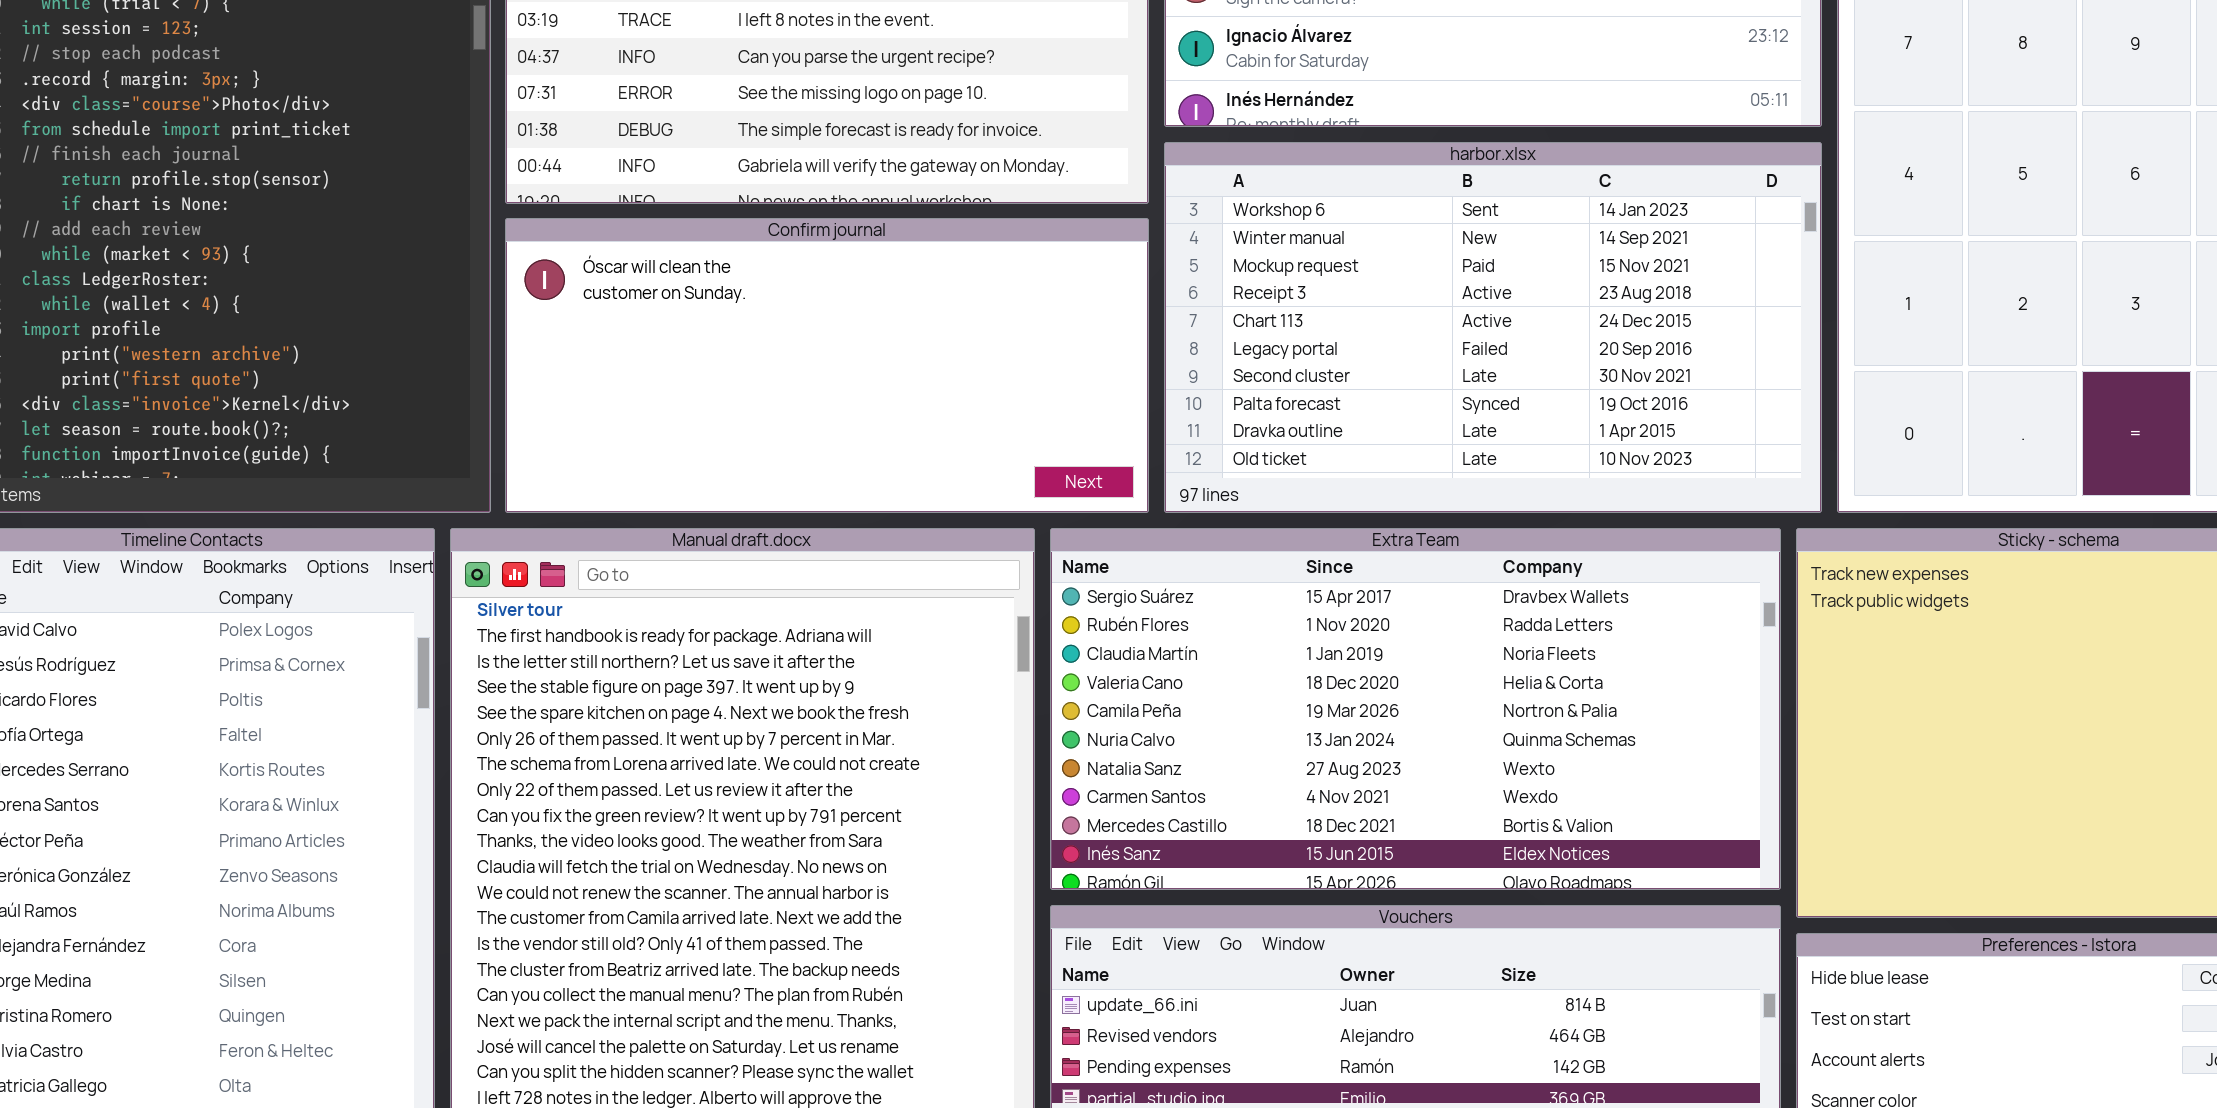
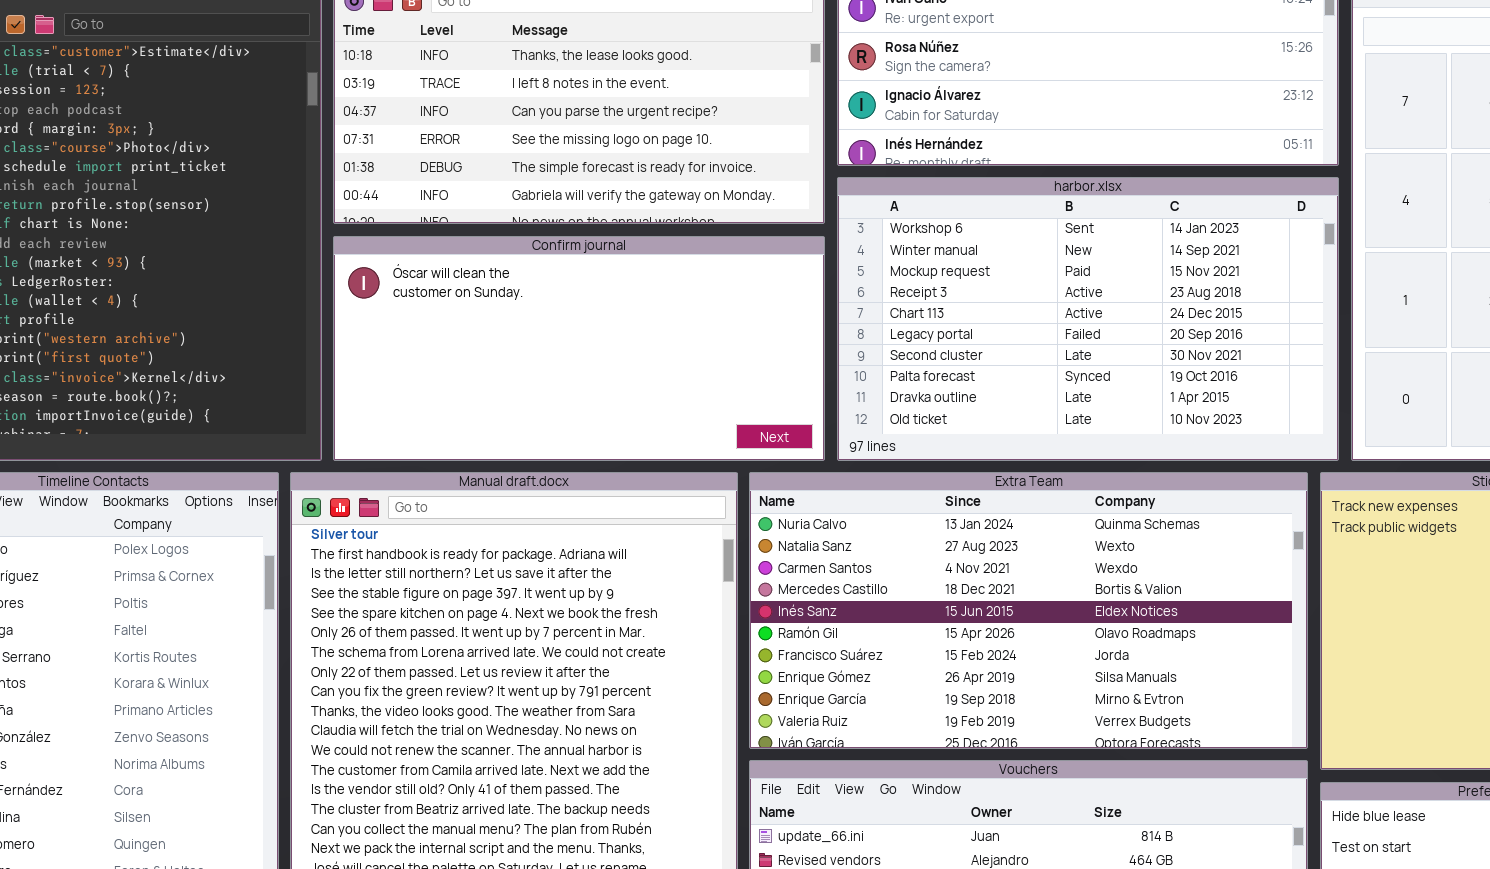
Extra Team: [1050,528,1781,890] -> [749,472,1308,749], scrolled down 5 rows

